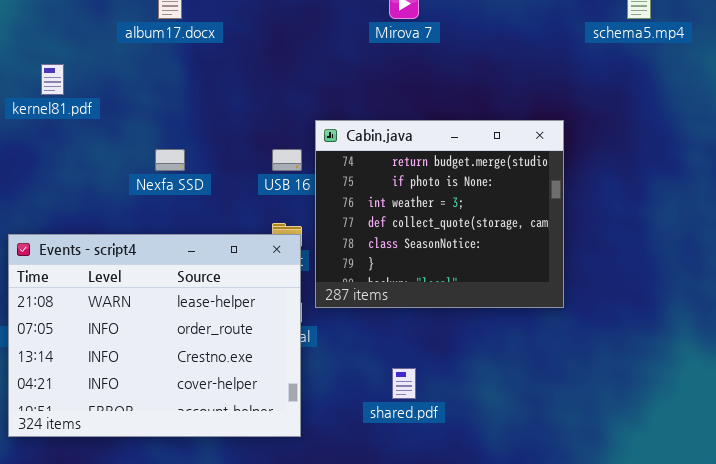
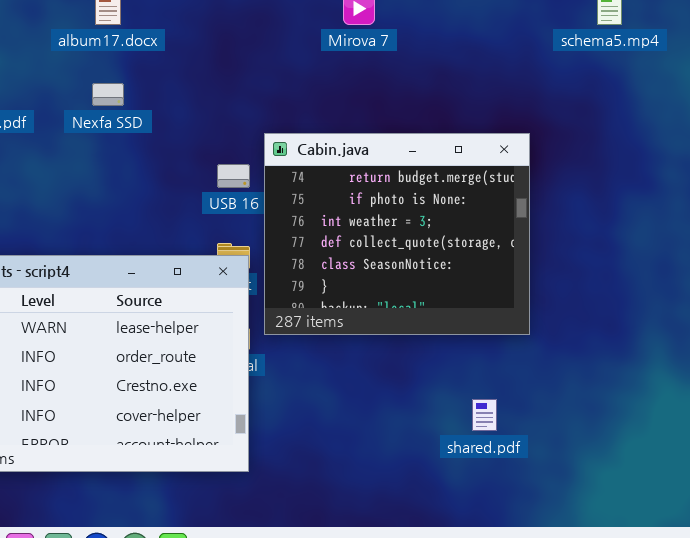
Nexfa SSD: [155,149,185,171] -> [92,83,124,106], moved
shared.pdf: [392,368,416,399] -> [472,399,497,431], moved

